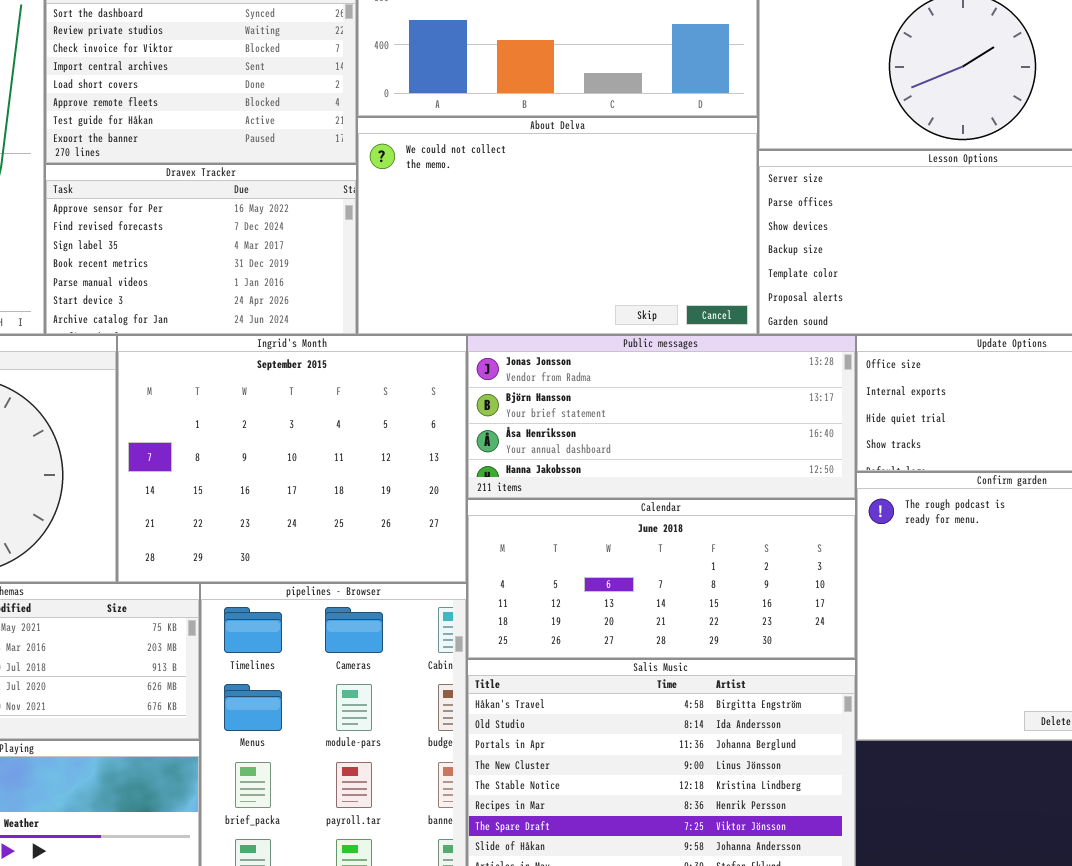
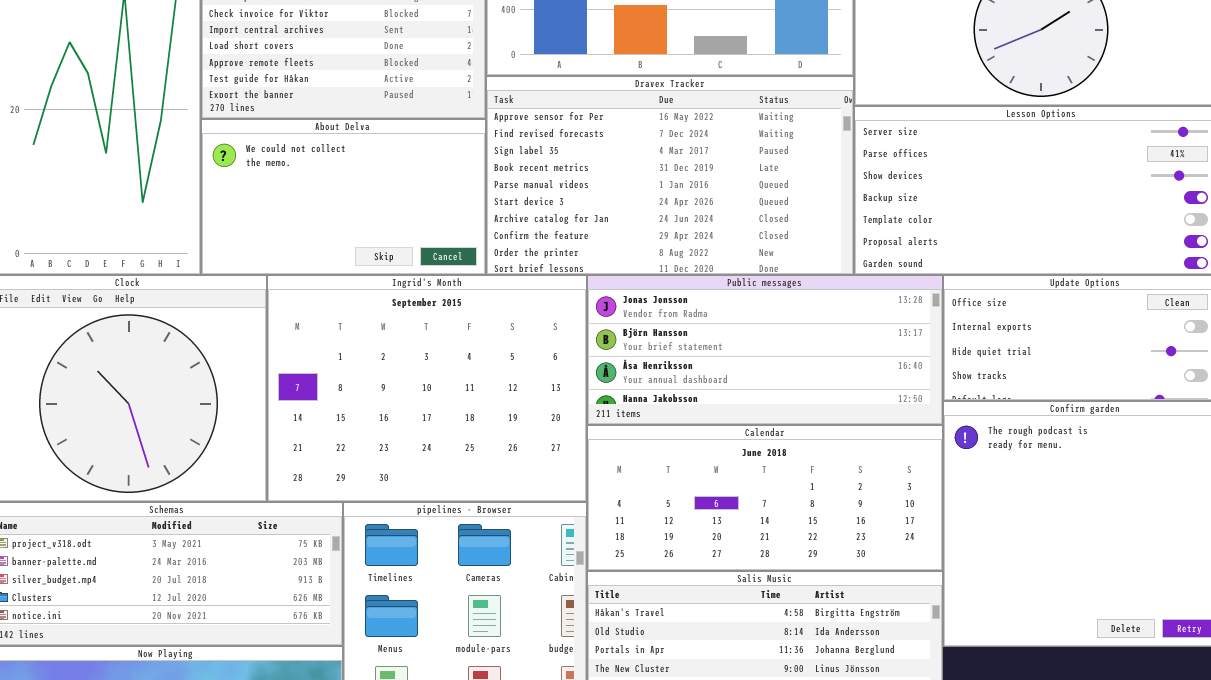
About Delva: [357,117,758,335] -> [201,119,486,275], moved, resized
Dravex Tracker: [45,164,357,335] -> [486,76,854,275], moved, resized

